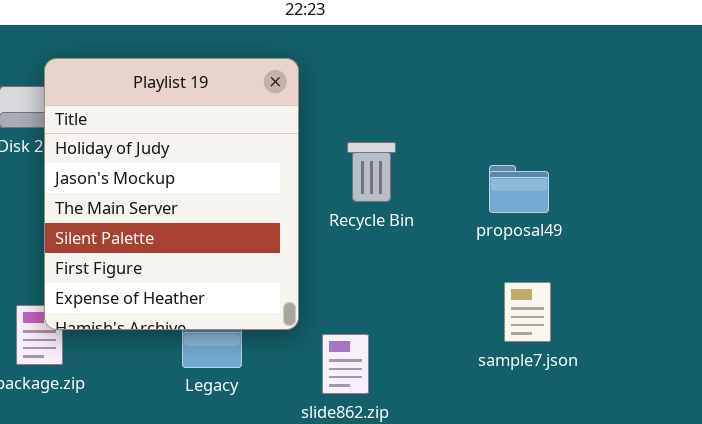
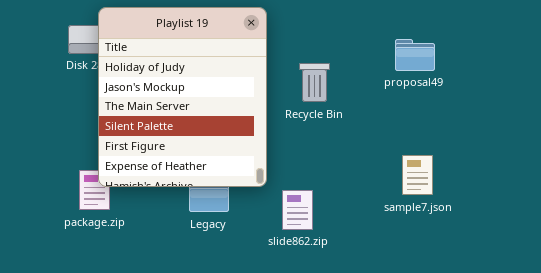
proposal49: [489,165,549,213] -> [395,39,435,71], moved

